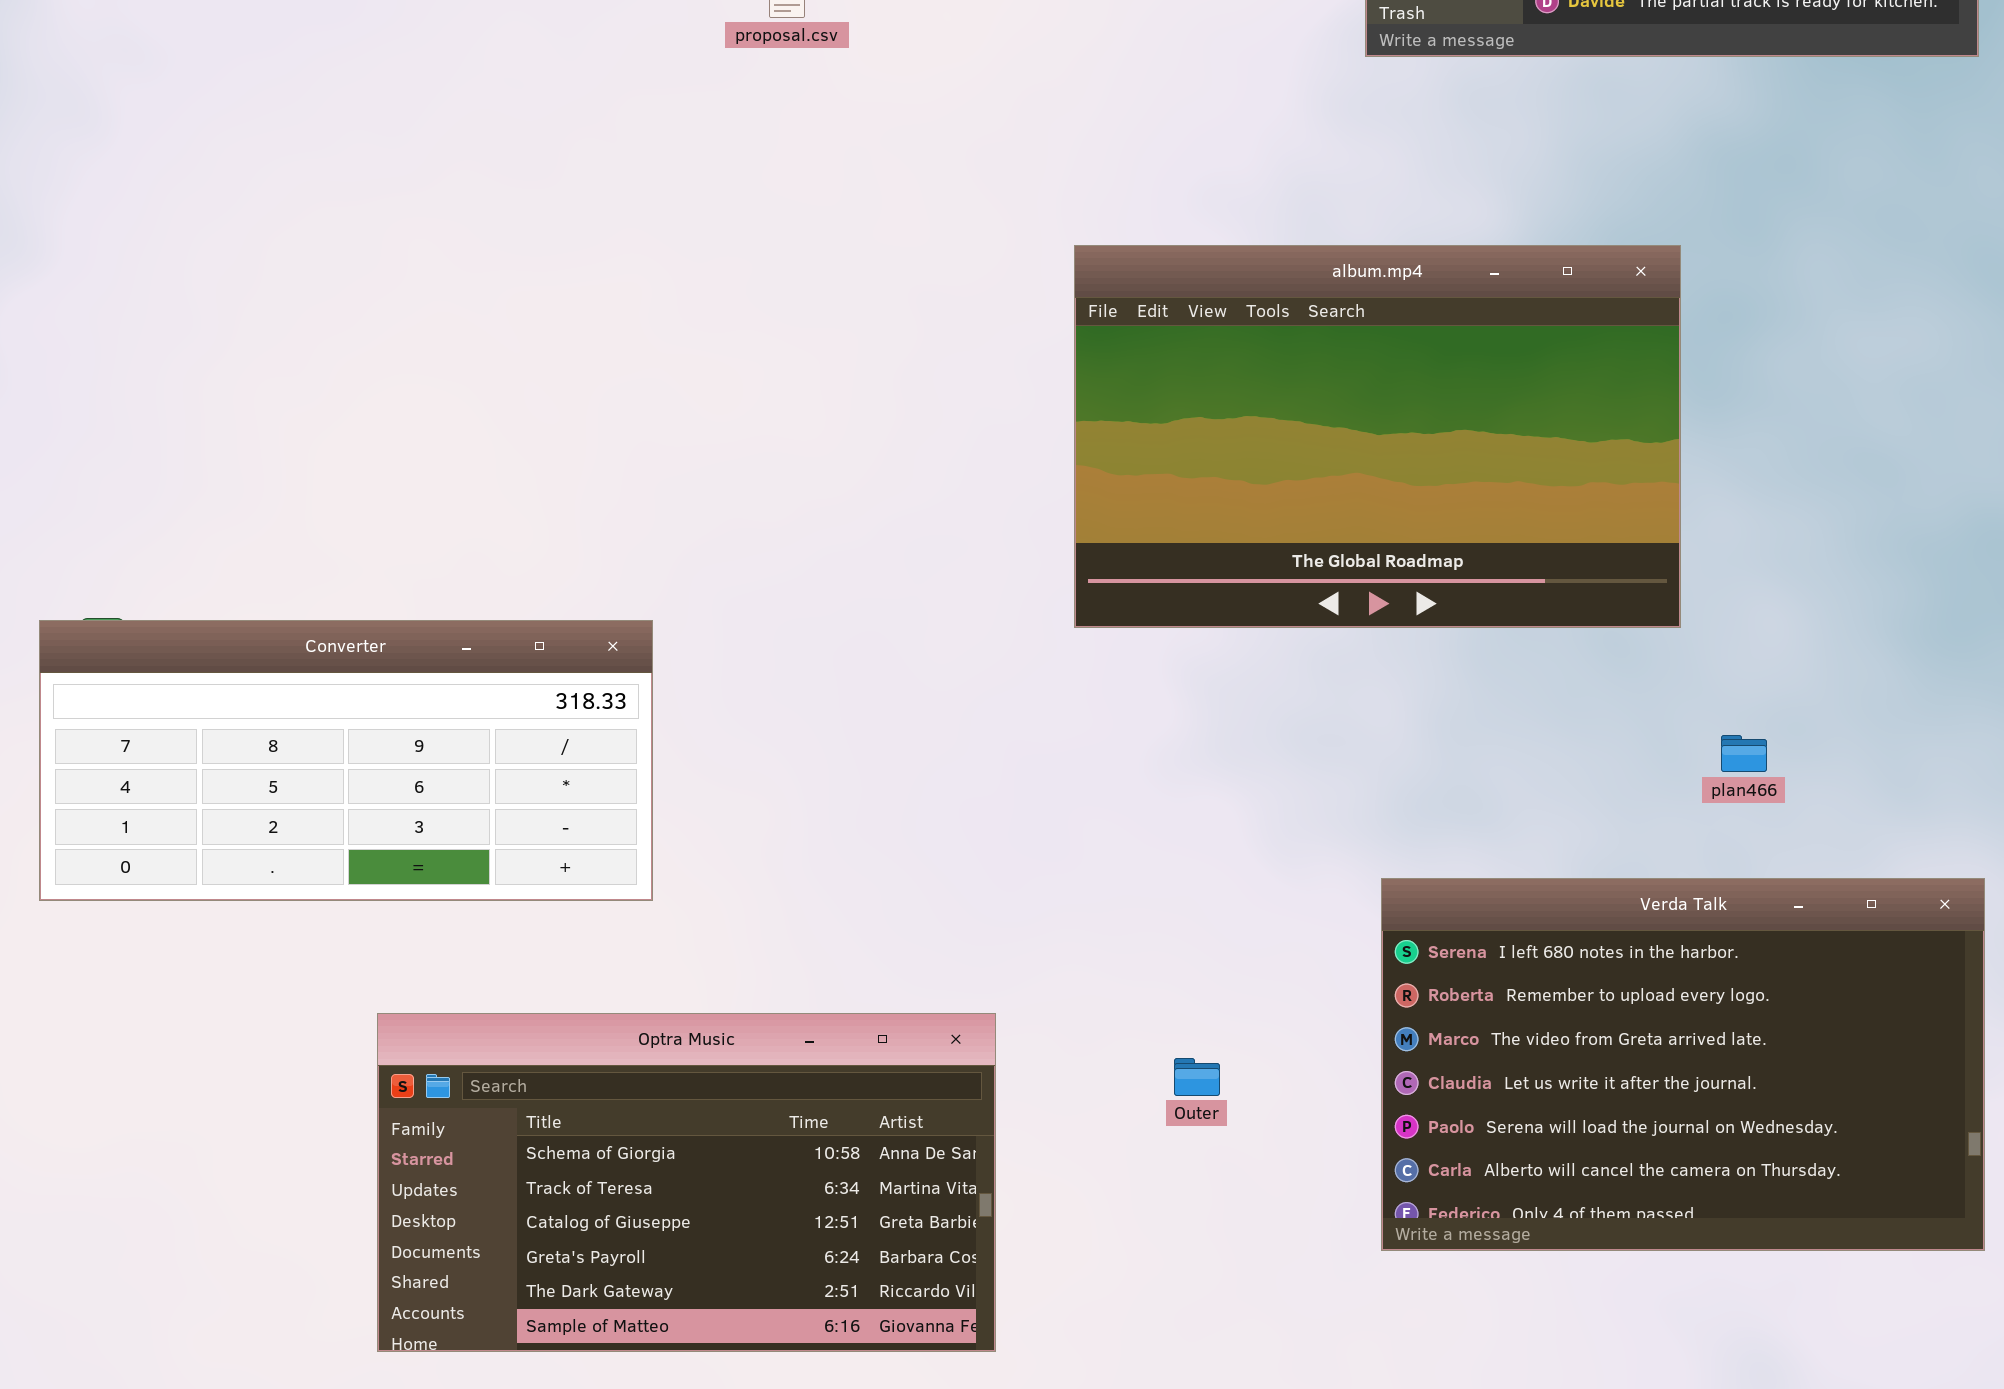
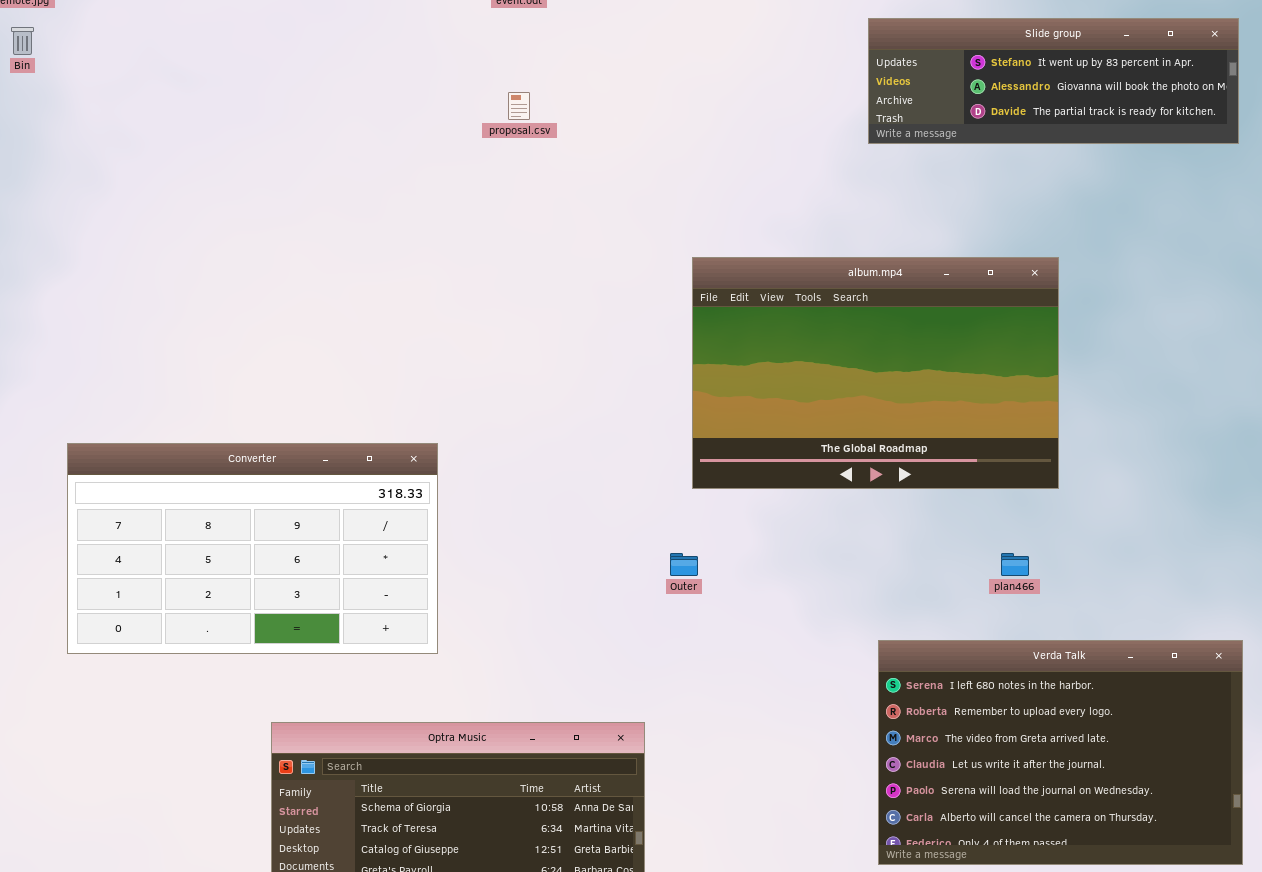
Converter: [39,620,653,901] -> [67,443,438,654], resized
plan466: [1721,735,1767,772] -> [1001,553,1029,576], moved
Outer: [1174,1058,1220,1096] -> [670,553,698,576], moved

